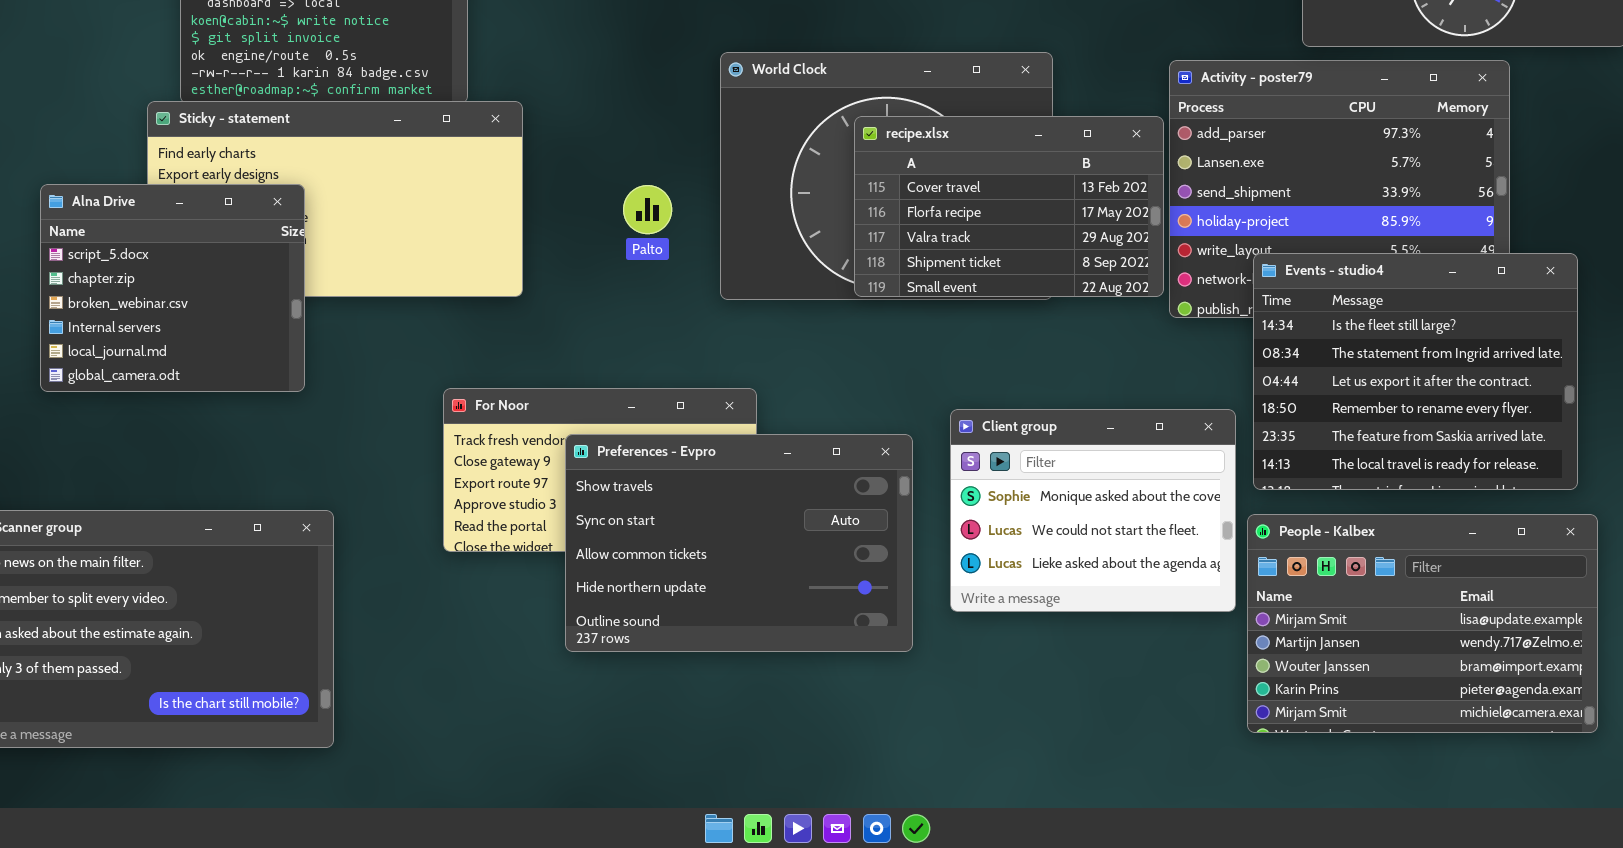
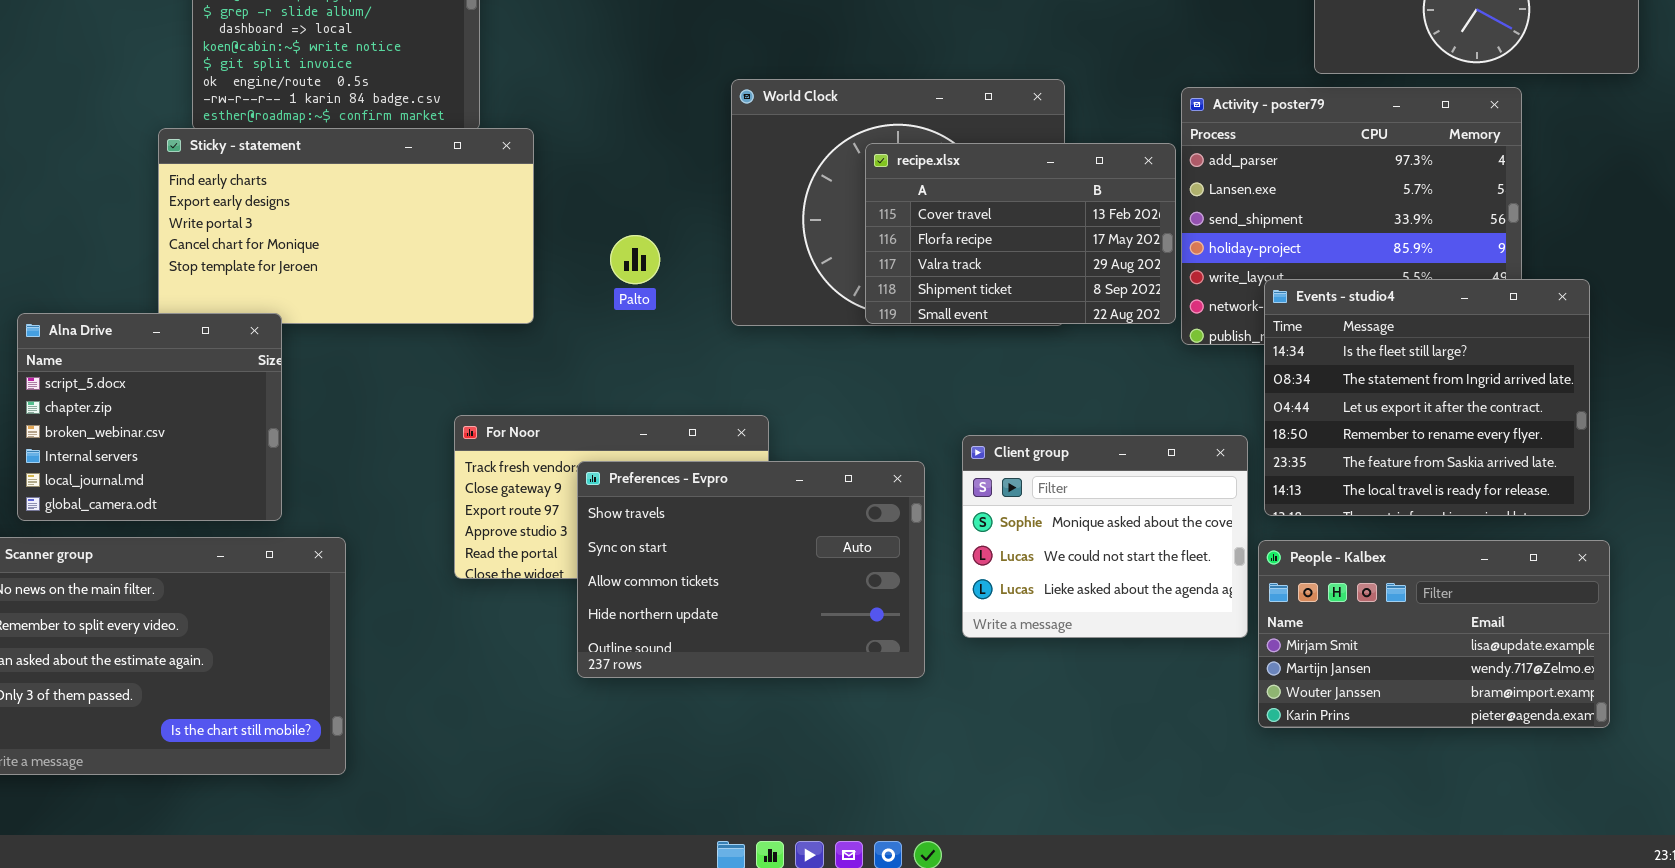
Alna Drive: [40,184,305,392] -> [17,313,282,521], moved
Palto: [623,185,672,234] -> [610,235,660,284], moved
People - Kalbex: [1247,514,1598,733] -> [1258,540,1610,728], resized

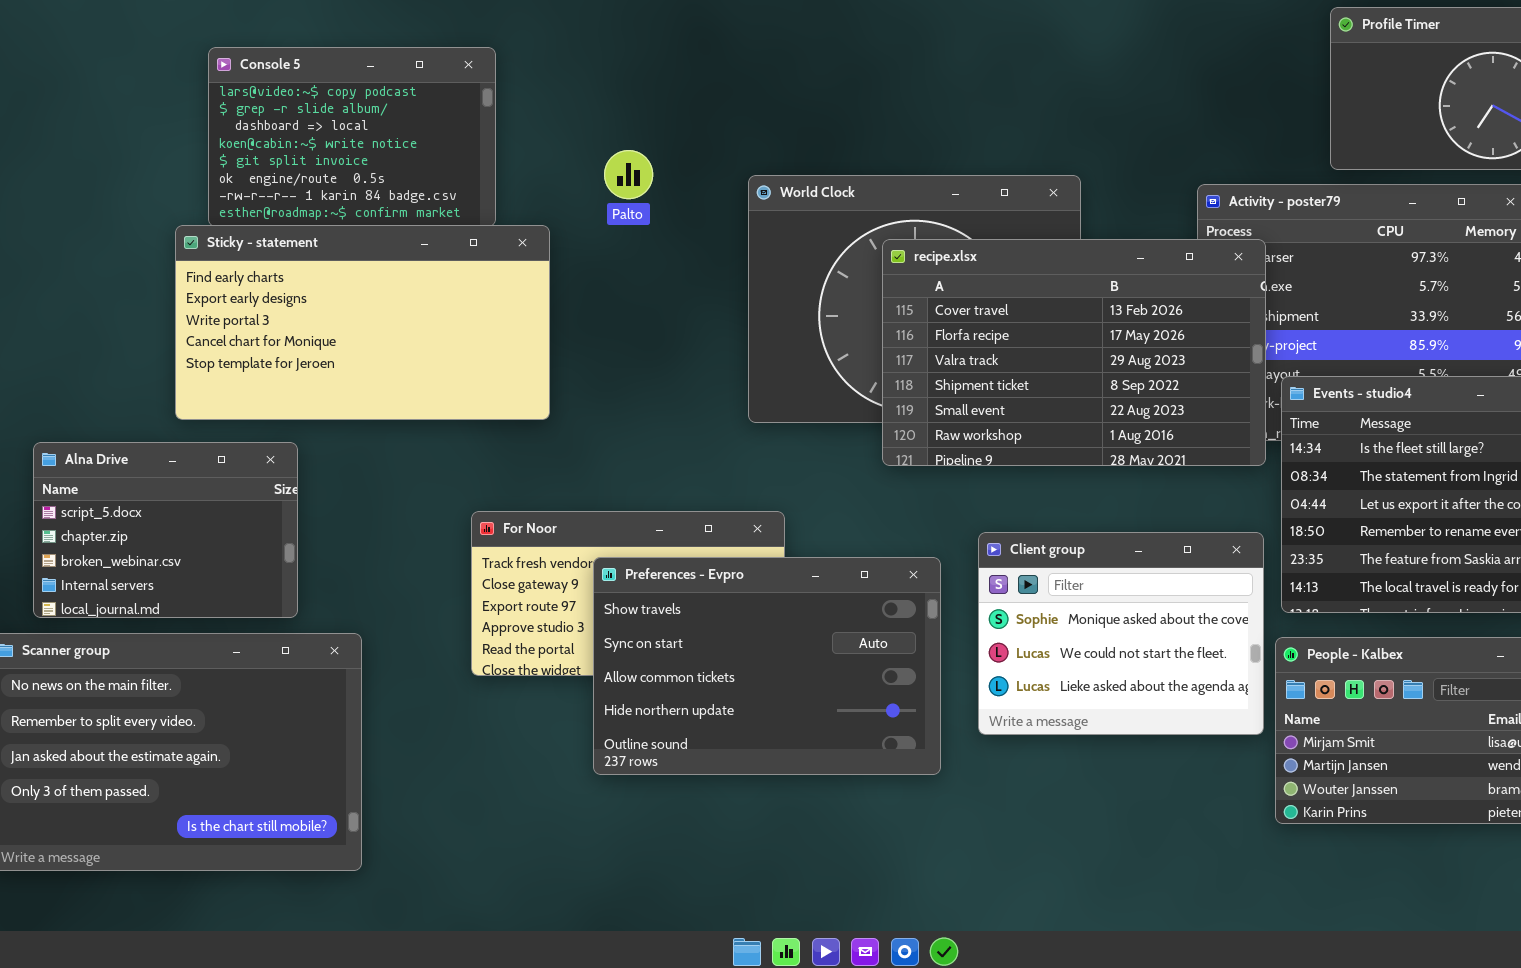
recipe.xlsx: [865,143,1176,324] -> [882,239,1266,466], resized
Palto: [610,235,660,284] -> [604,150,653,199], moved
Alna Drive: [17,313,282,521] -> [33,442,298,618], resized

